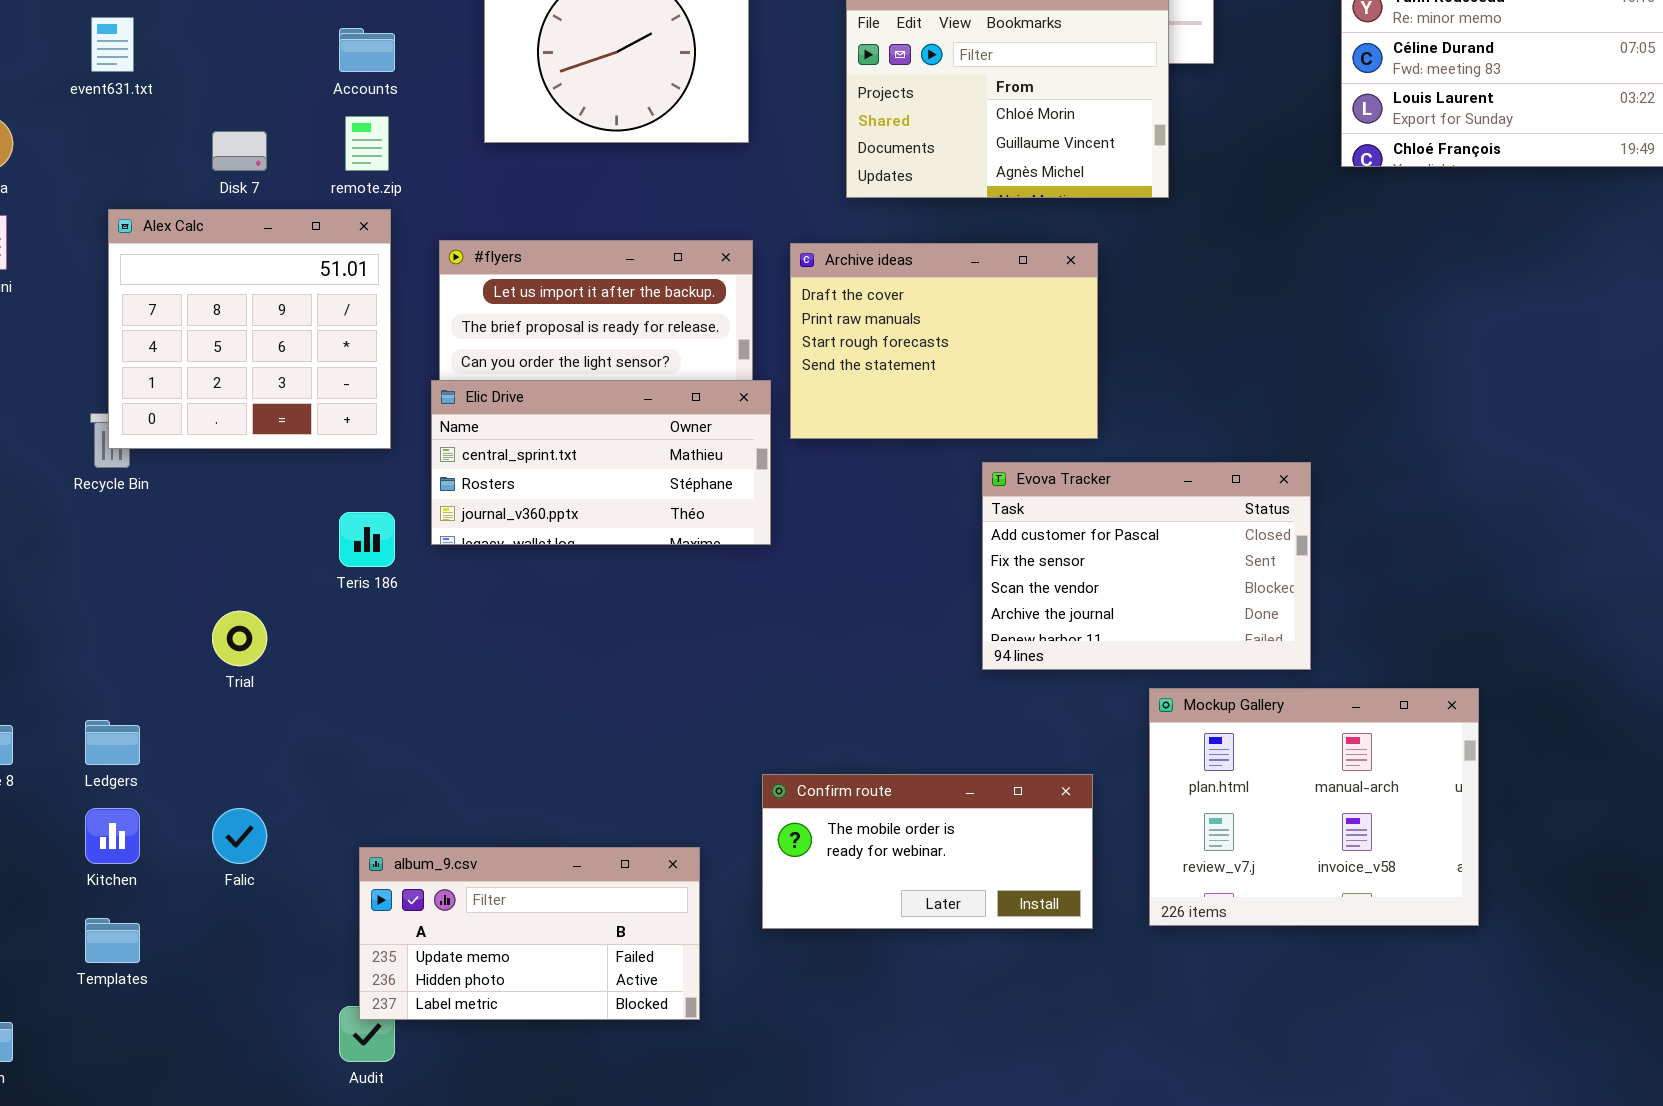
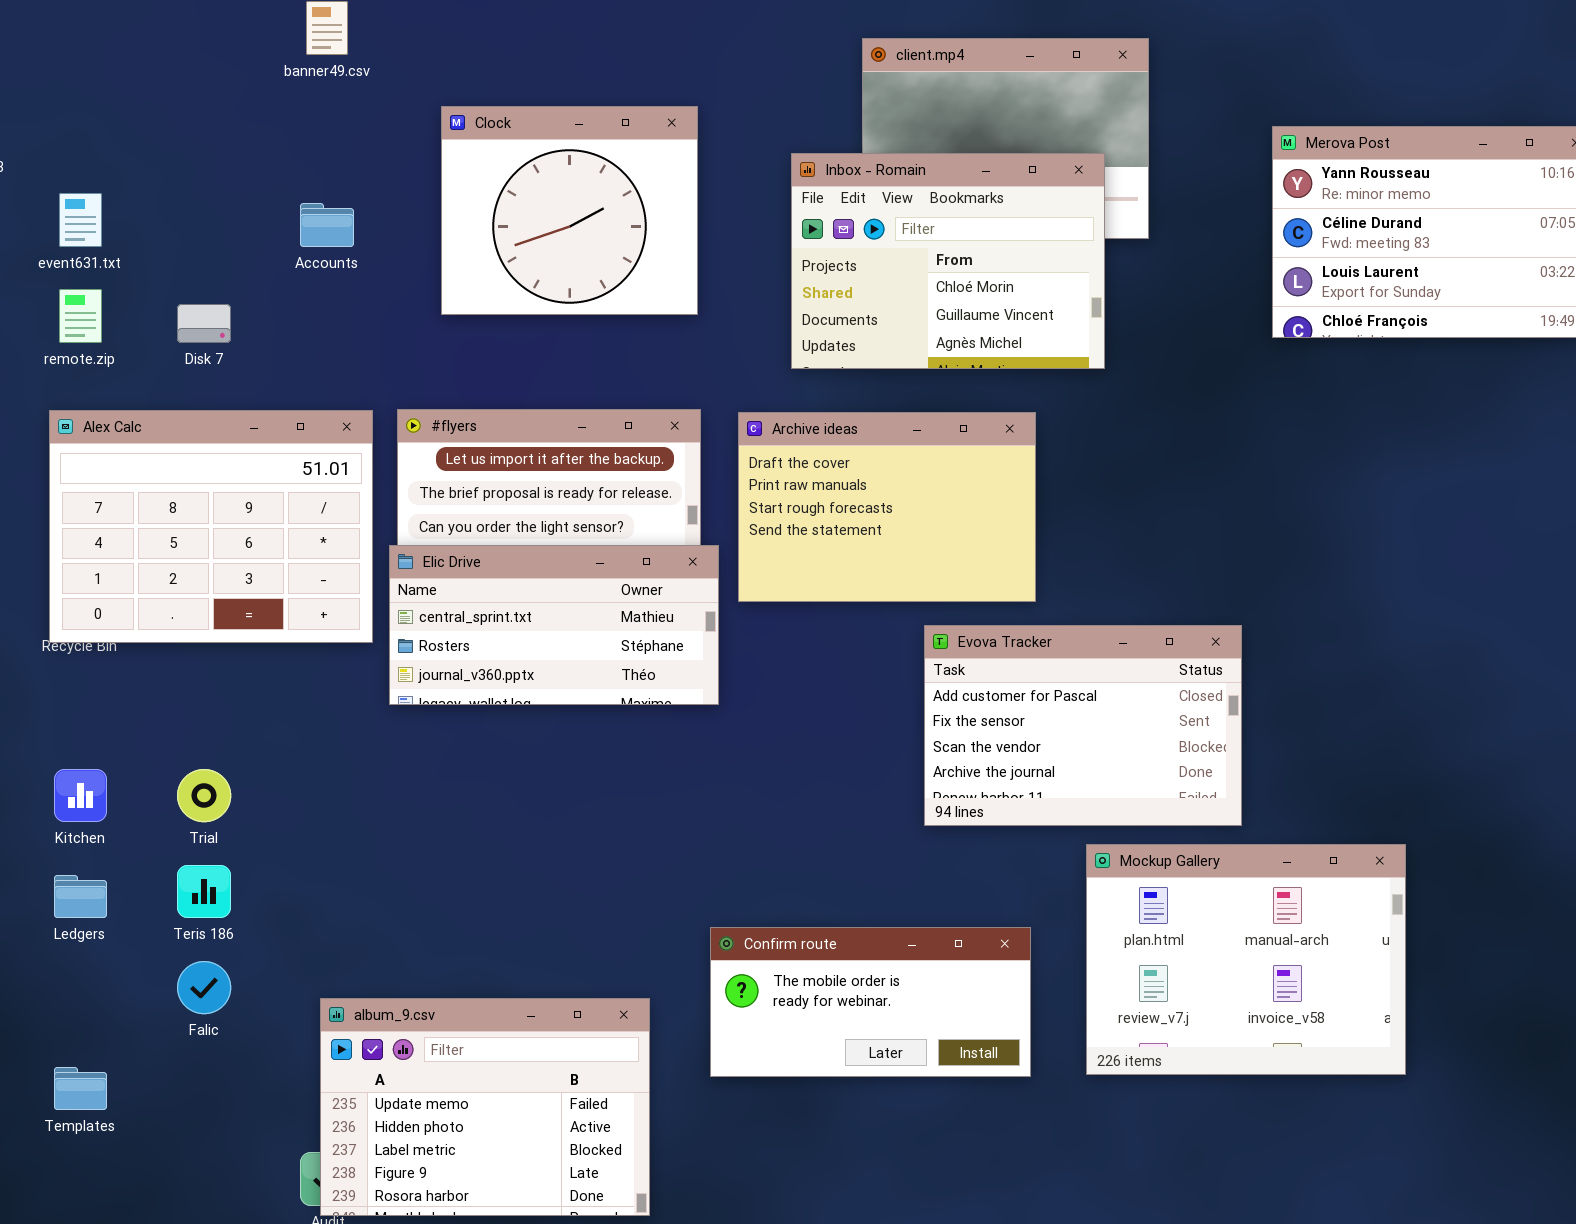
remote.zip: [345,116,389,171] -> [59,289,102,343], moved
Alex Calc: [108,209,391,449] -> [49,410,373,643], moved, resized
Teris 186: [339,512,395,567] -> [177,865,231,918], moved
Kitchen: [85,808,140,864] -> [54,769,107,822], moved
album_9.csv: [359,847,700,1020] -> [320,998,650,1216], resized

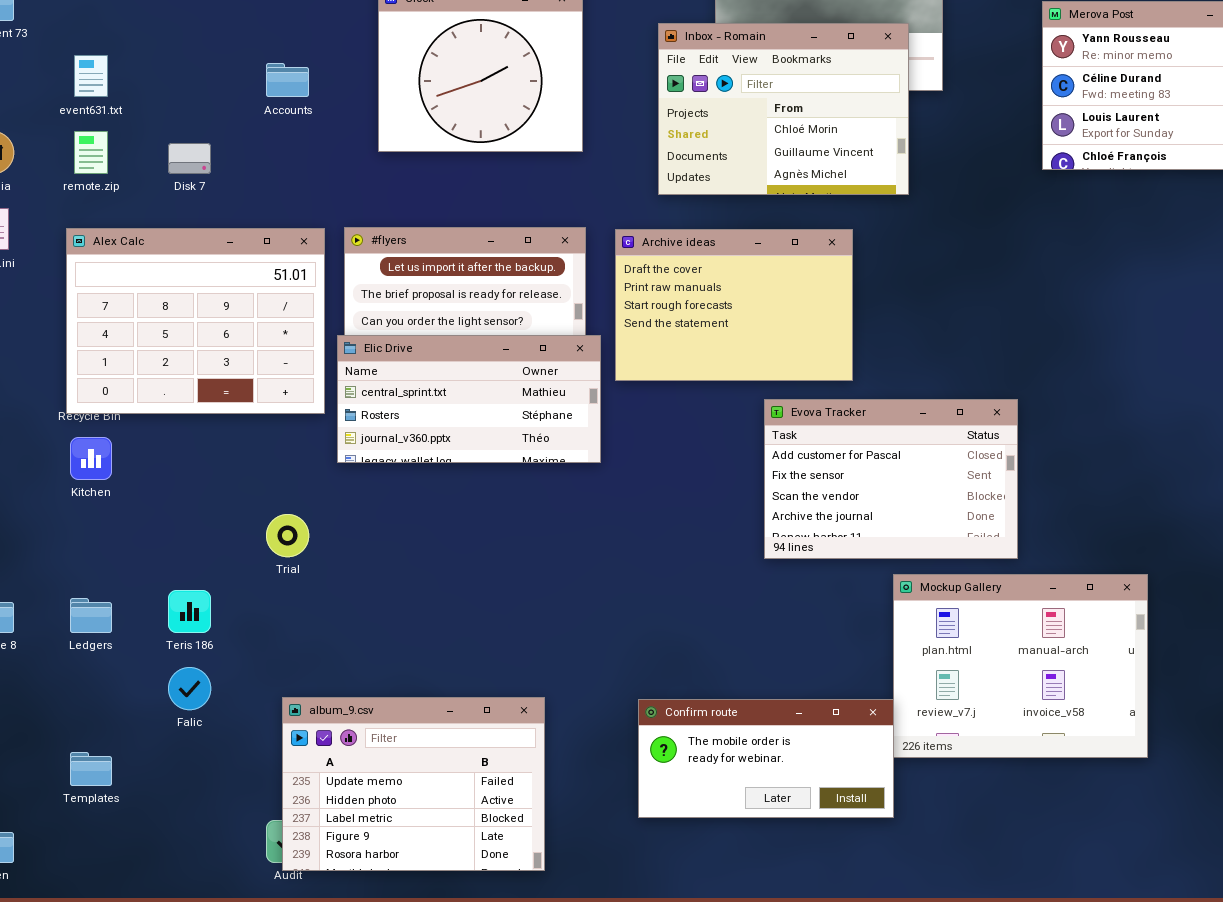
Kitchen: [54,769,107,822] -> [70,437,112,480], moved
Trial: [177,769,231,822] -> [266,514,309,557], moved
Confirm route: [710,927,1031,1077] -> [638,699,894,818], moved

